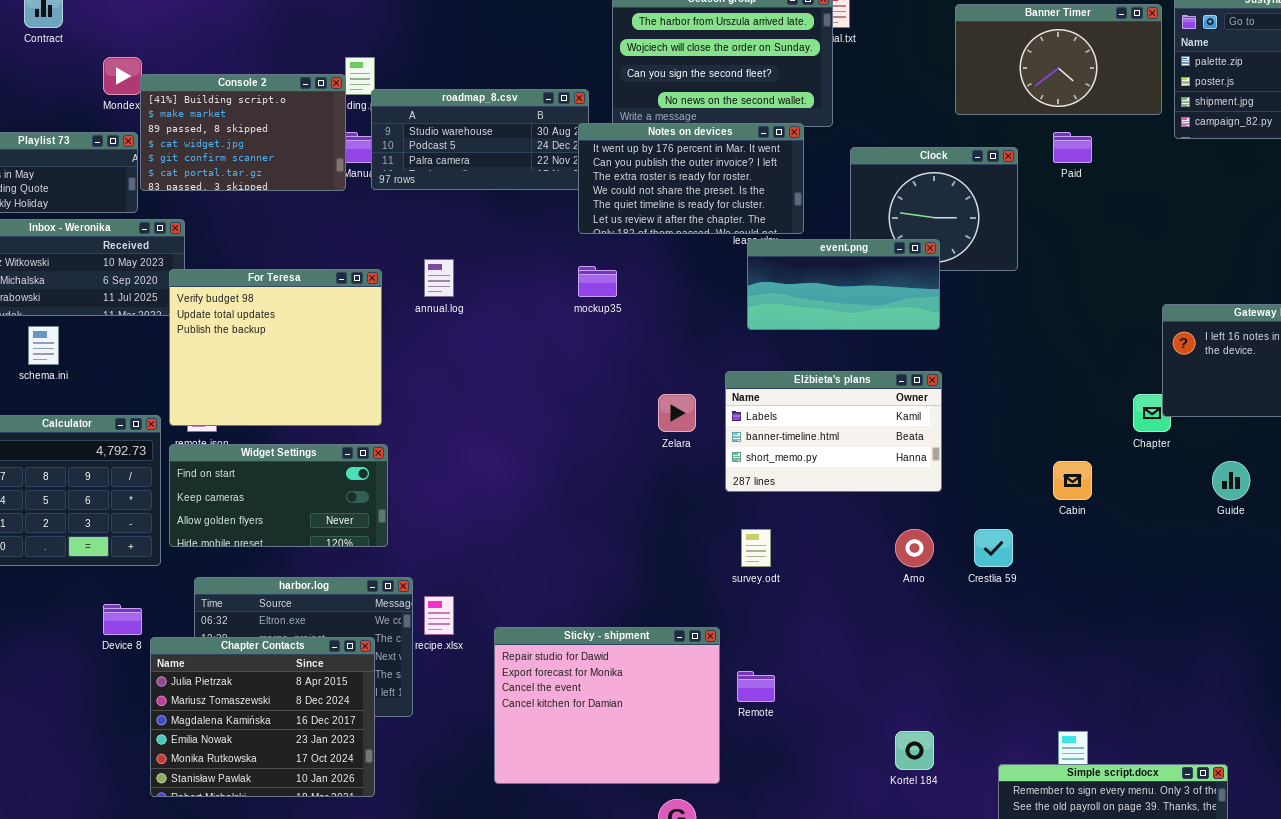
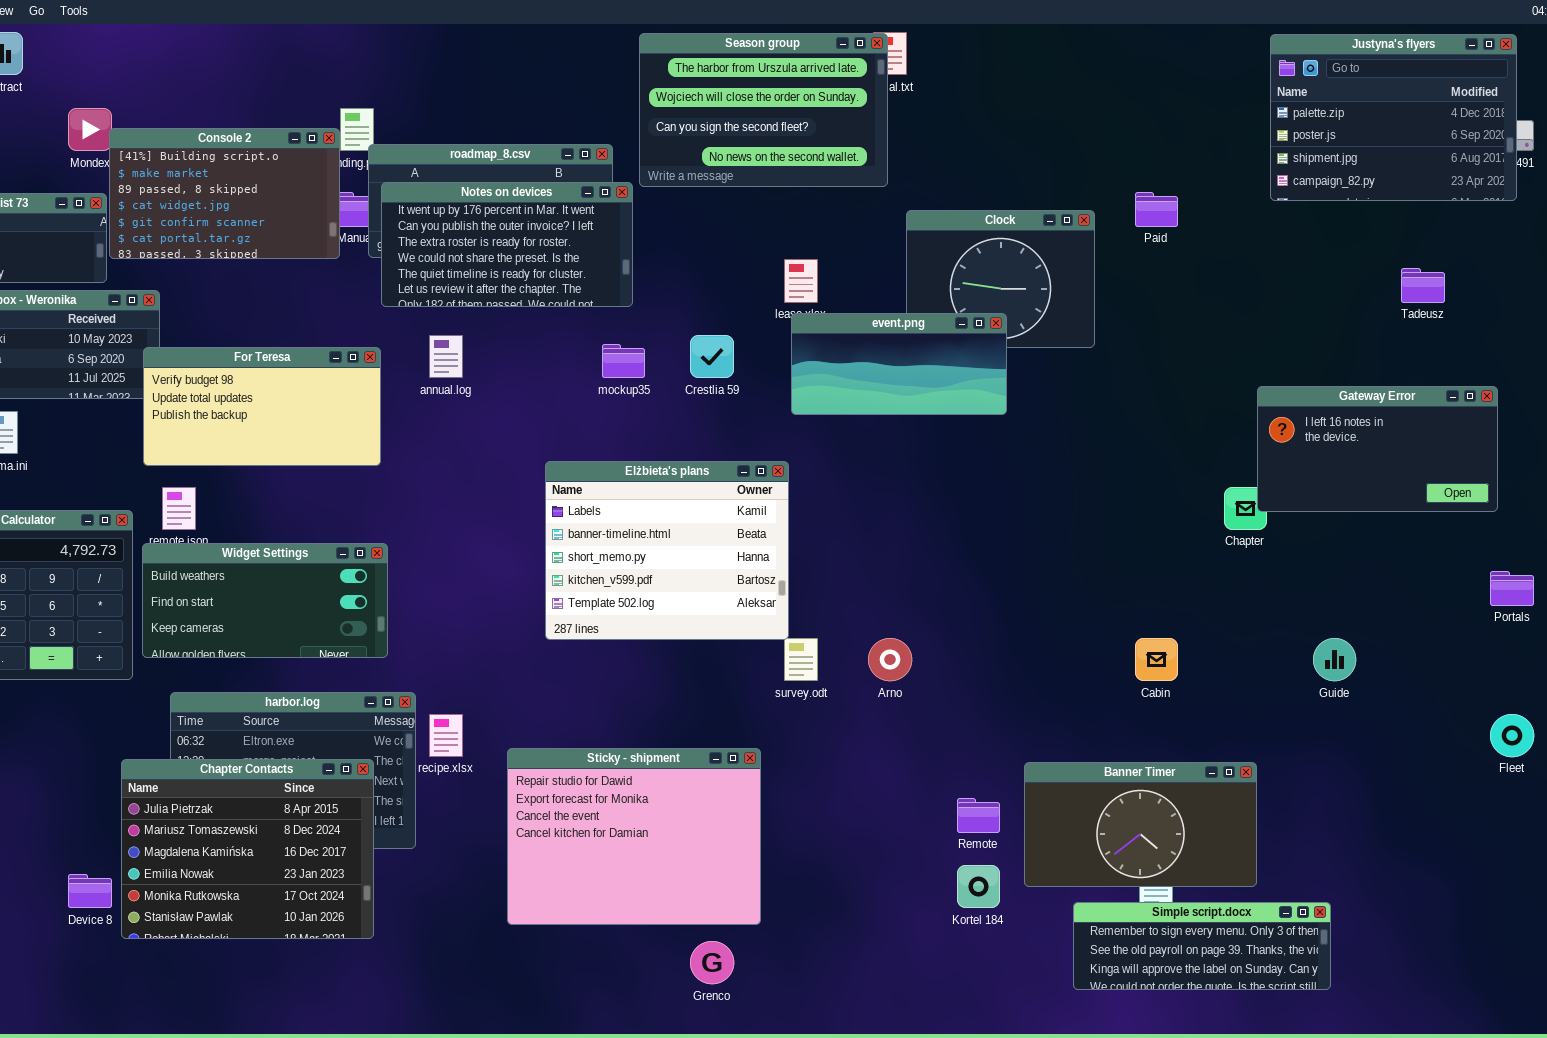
Banner Timer: [955,4,1162,115] -> [1024,762,1257,887], moved
Notes on devices: [578,123,804,234] -> [381,182,633,307], moved
For Teresa: [169,269,382,426] -> [143,347,381,466], resized
Elżbieta's plans: [725,371,942,492] -> [545,461,789,640], moved, resized
Widget Settings: [169,444,388,547] -> [142,543,388,658], scrolled up 1 row
Cabin: [1053,461,1092,500] -> [1135,638,1178,681], moved
Guide: [1212,461,1250,500] -> [1313,638,1356,681], moved
Arno: [895,529,934,567] -> [868,638,912,681], moved
Crestlia 59: [974,529,1013,567] -> [690,335,734,378], moved
Device 8: [103,604,142,635] -> [68,874,112,908], moved
Remote: [737,671,775,702] -> [957,798,1000,833], moved

